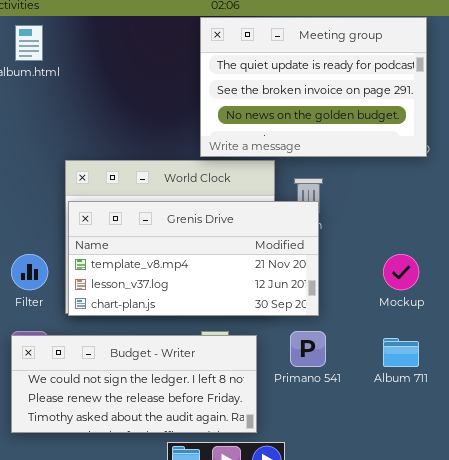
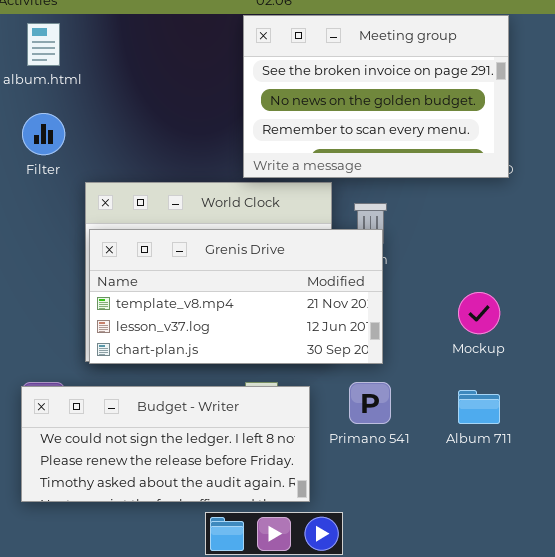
Meeting group: [200,17,427,157] -> [243,15,509,178], scrolled down 1 row
Filter: [11,254,48,290] -> [22,113,65,155], moved

